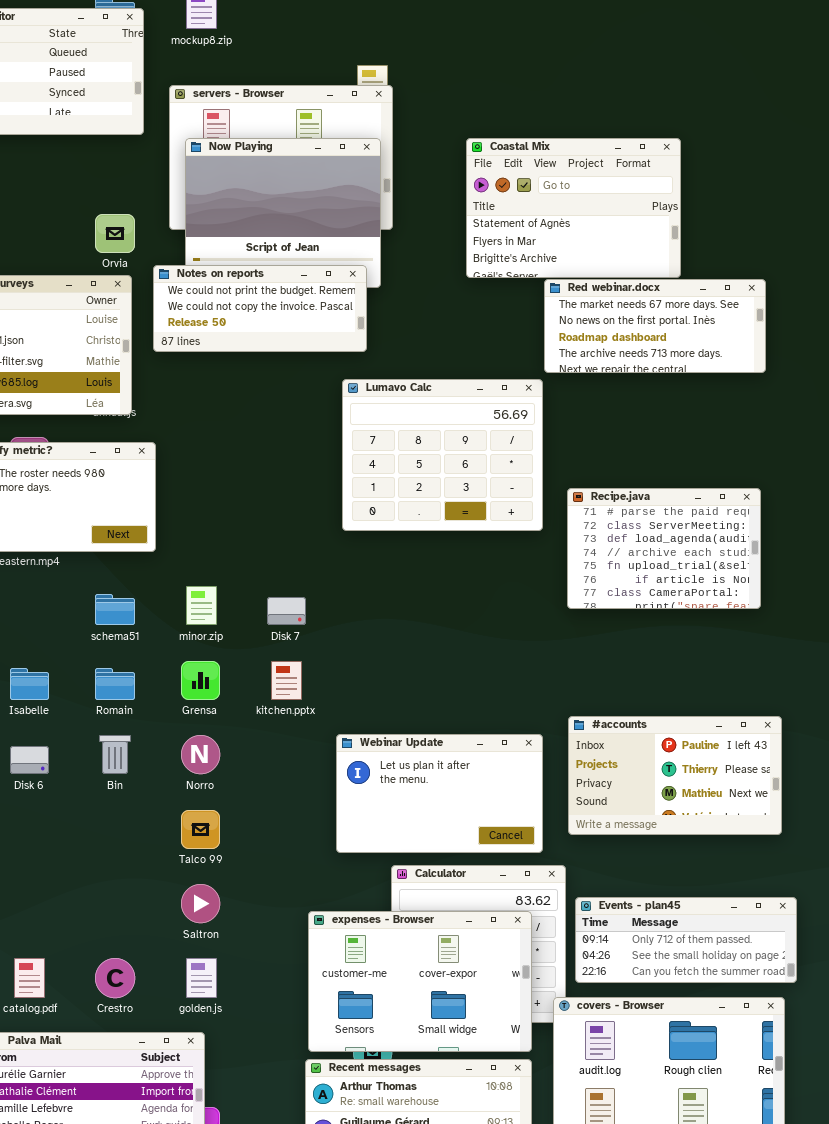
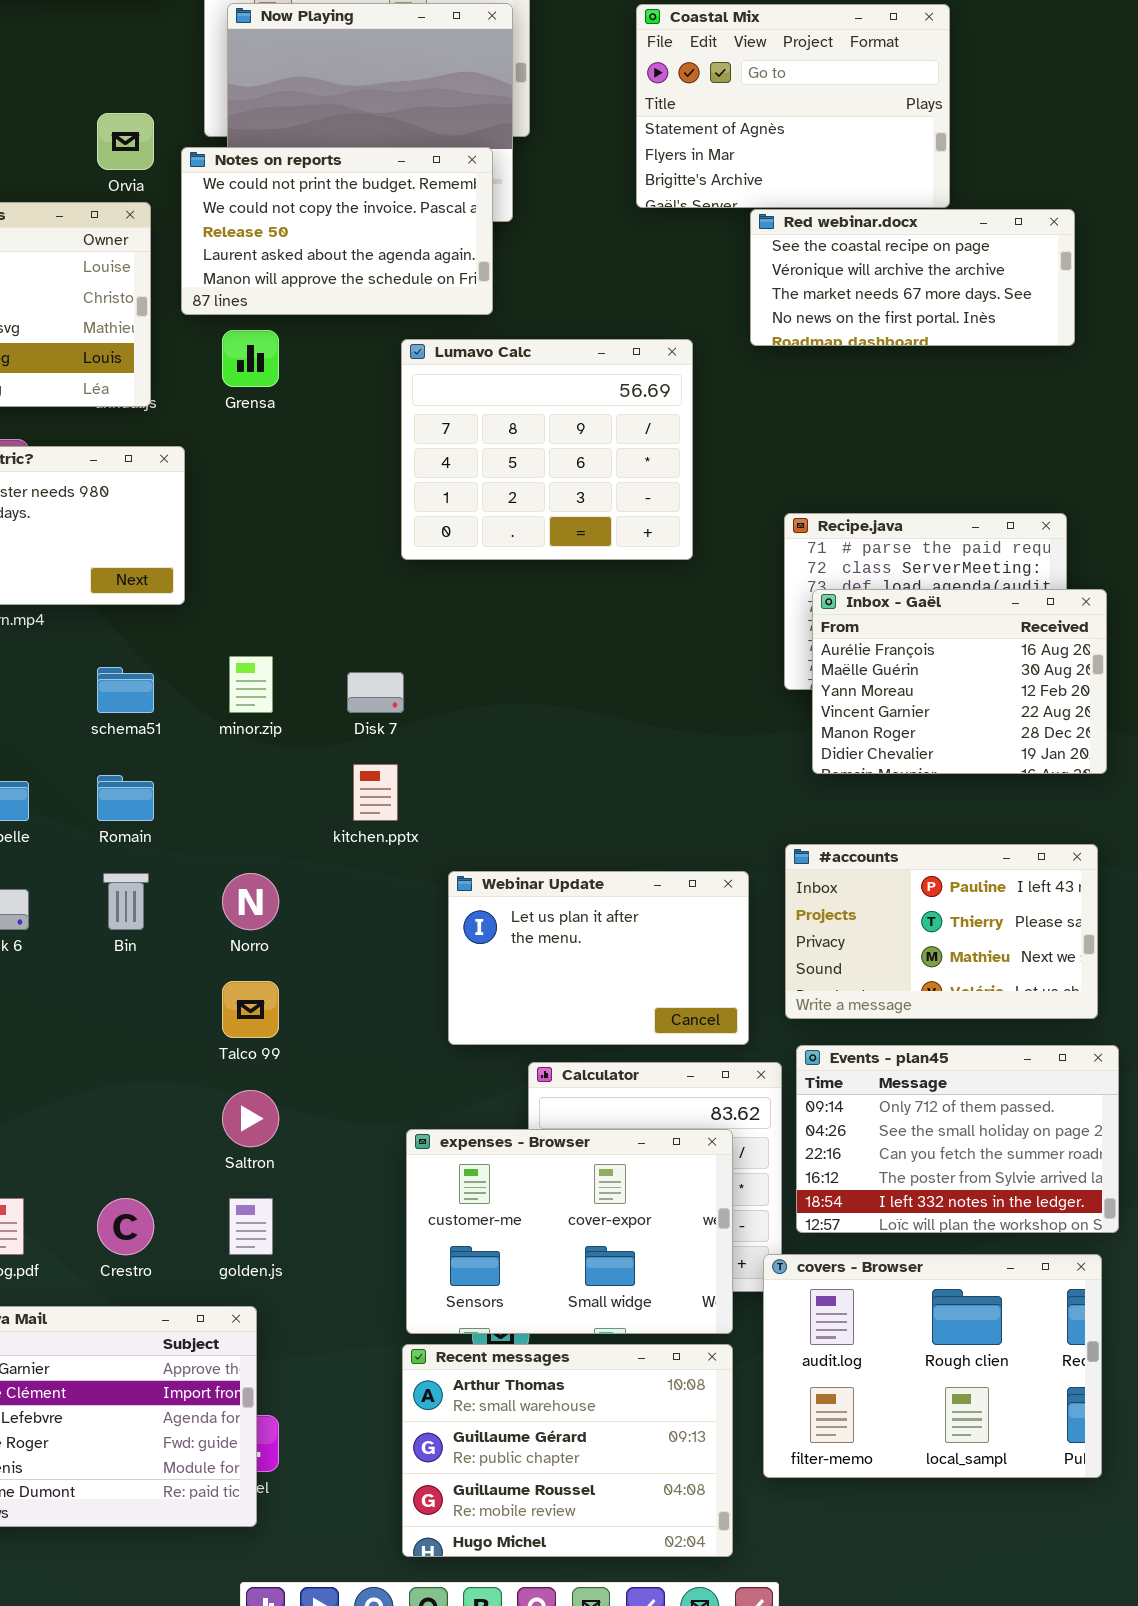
Notes on reports: [153,265,367,352] -> [181,147,493,315], resized
Red webinar.docx: [544,279,766,373] -> [750,209,1075,346], scrolled up 2 rows
Lumavo Calc: [342,379,543,531] -> [401,339,693,560], moved
Inbox - Gaël: none -> [812,589,1107,774], opened
Grensa: [181,661,220,700] -> [222,330,279,387], moved
Events - plan45: [575,897,797,983] -> [796,1045,1119,1233], resized

